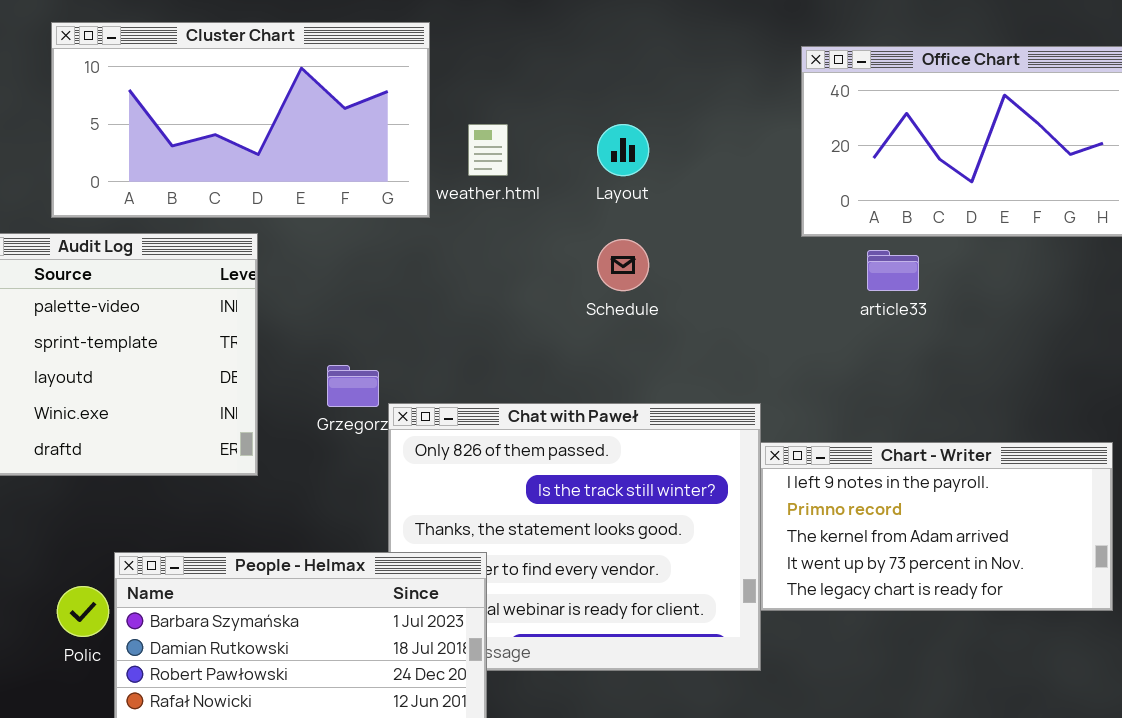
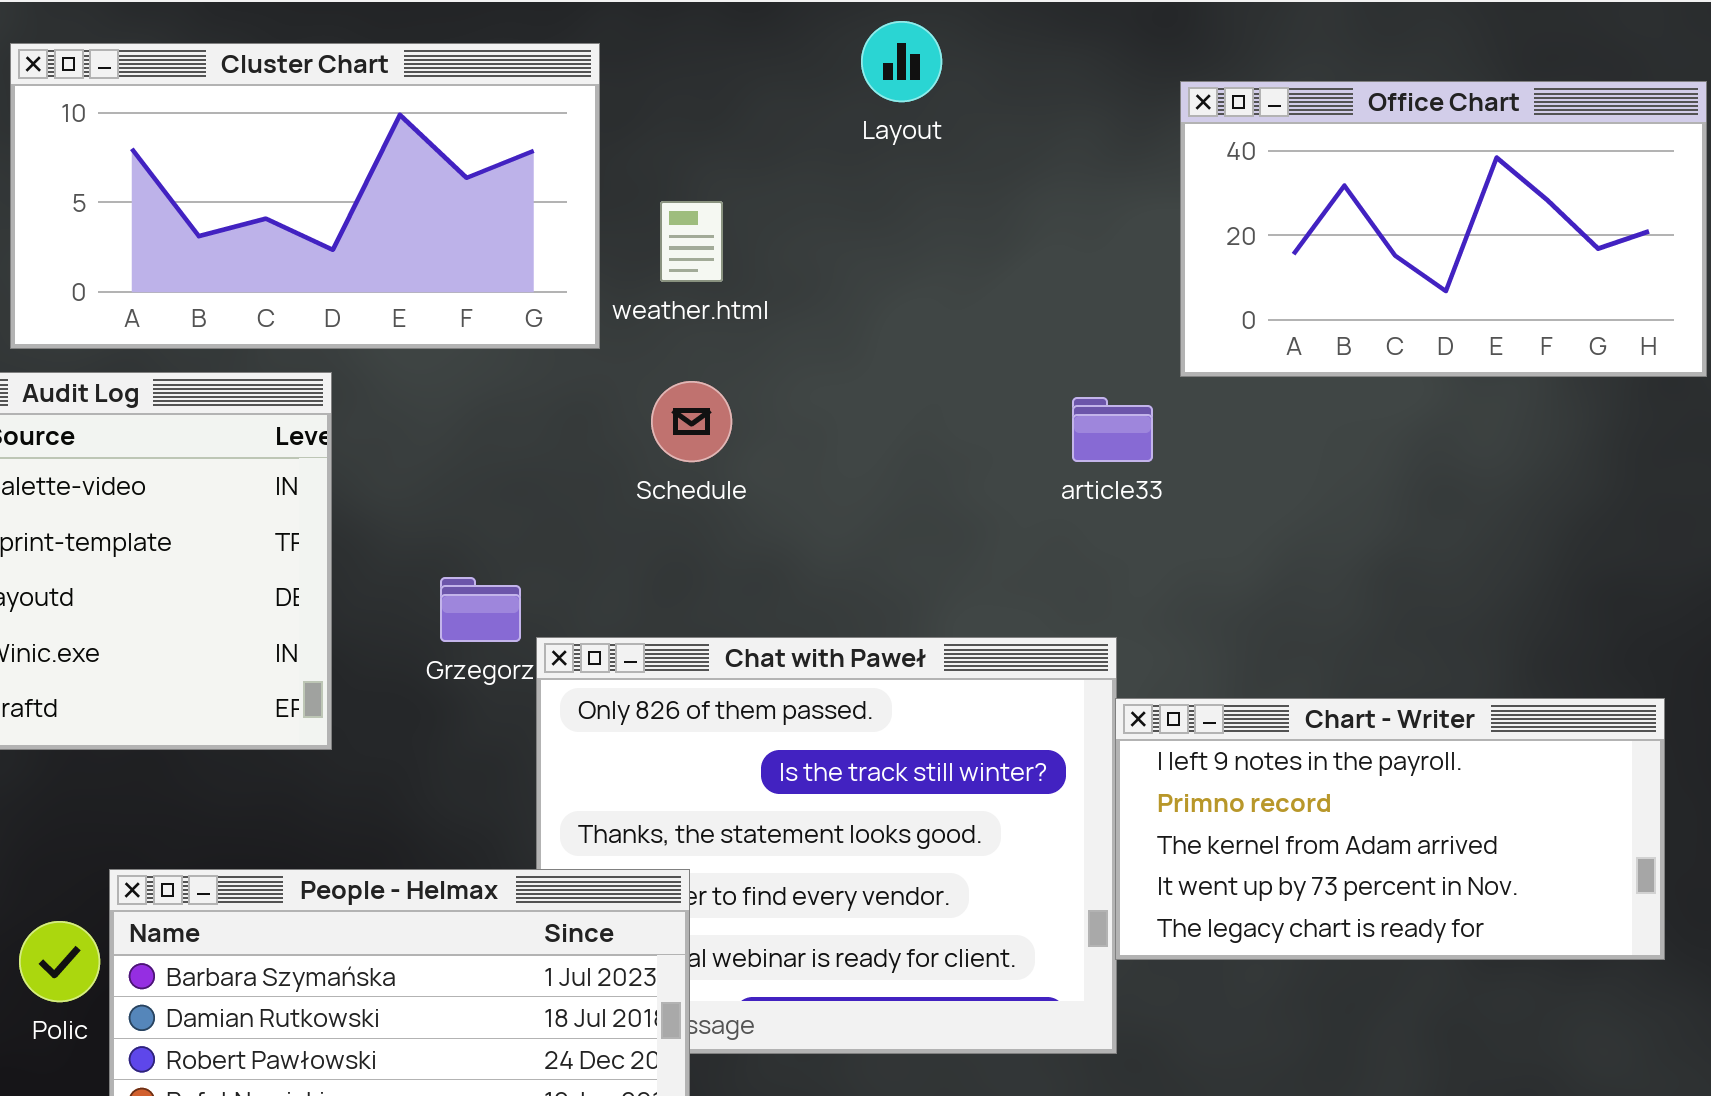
Layout: [597,124,649,176] -> [861,21,942,102], moved
Schedule: [597,239,649,291] -> [651,381,732,462], moved
article33: [867,250,919,291] -> [1072,397,1153,462], moved

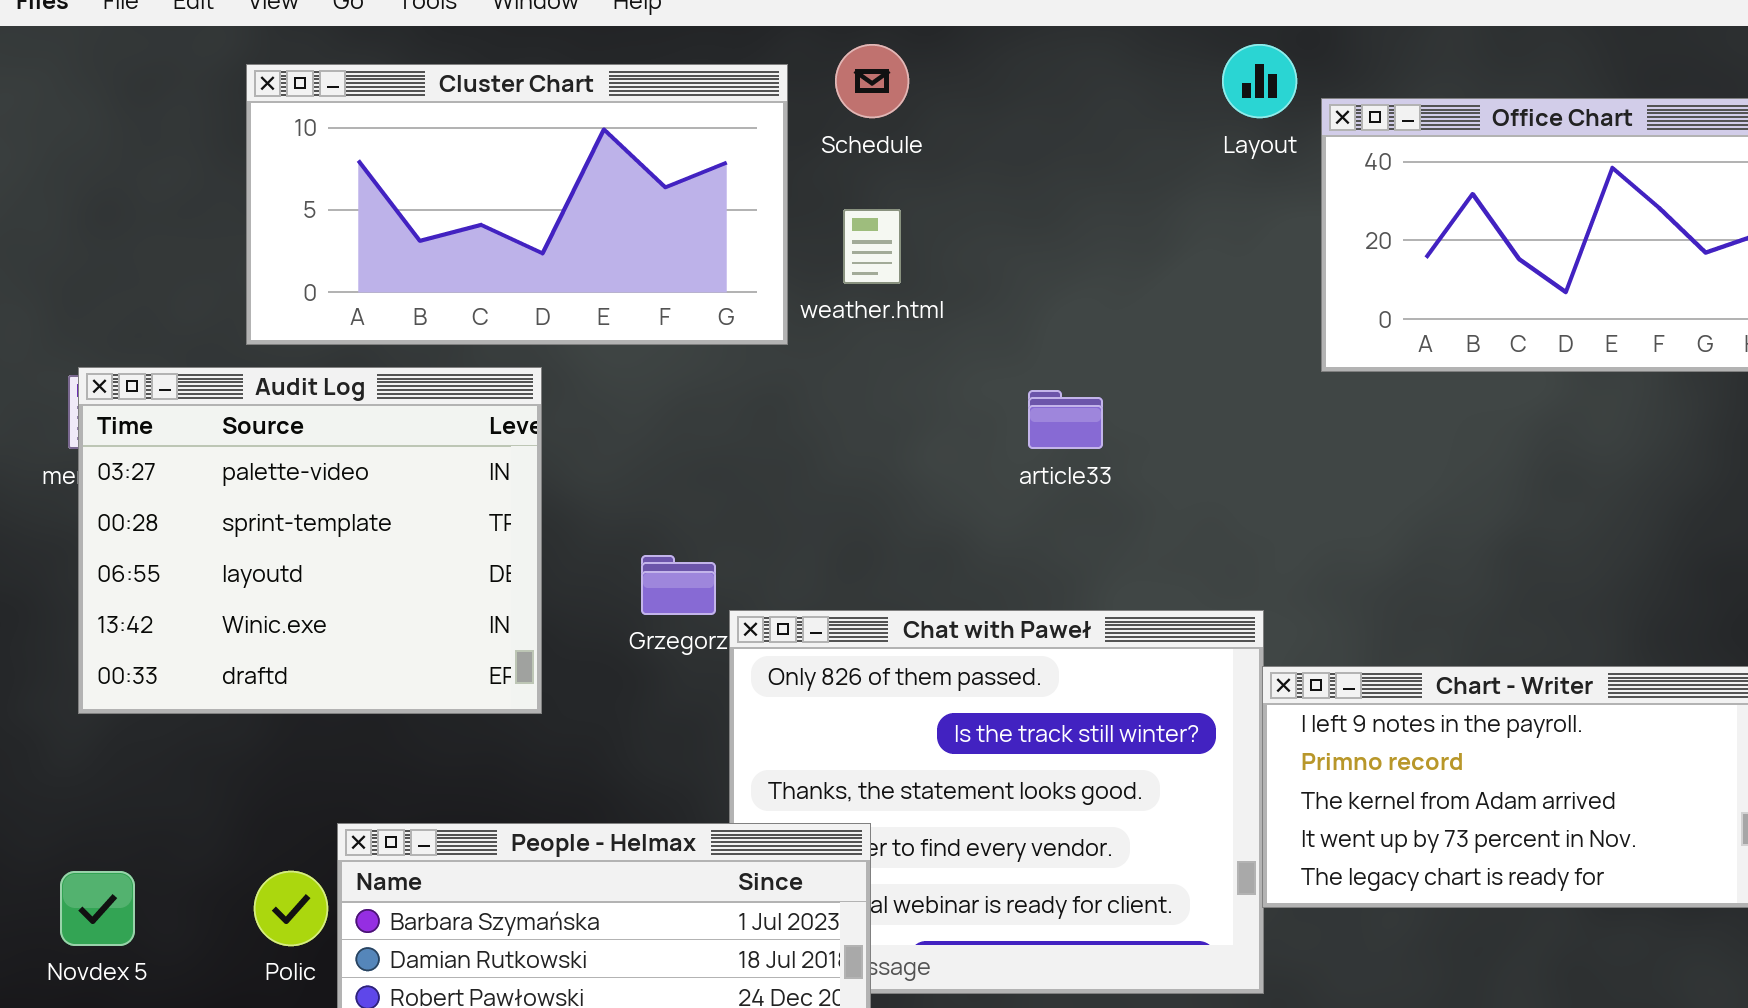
Layout: [861,21,942,102] -> [1222,44,1297,118], moved
Schedule: [651,381,732,462] -> [835,44,909,118], moved
article33: [1072,397,1153,462] -> [1028,390,1103,449], moved

